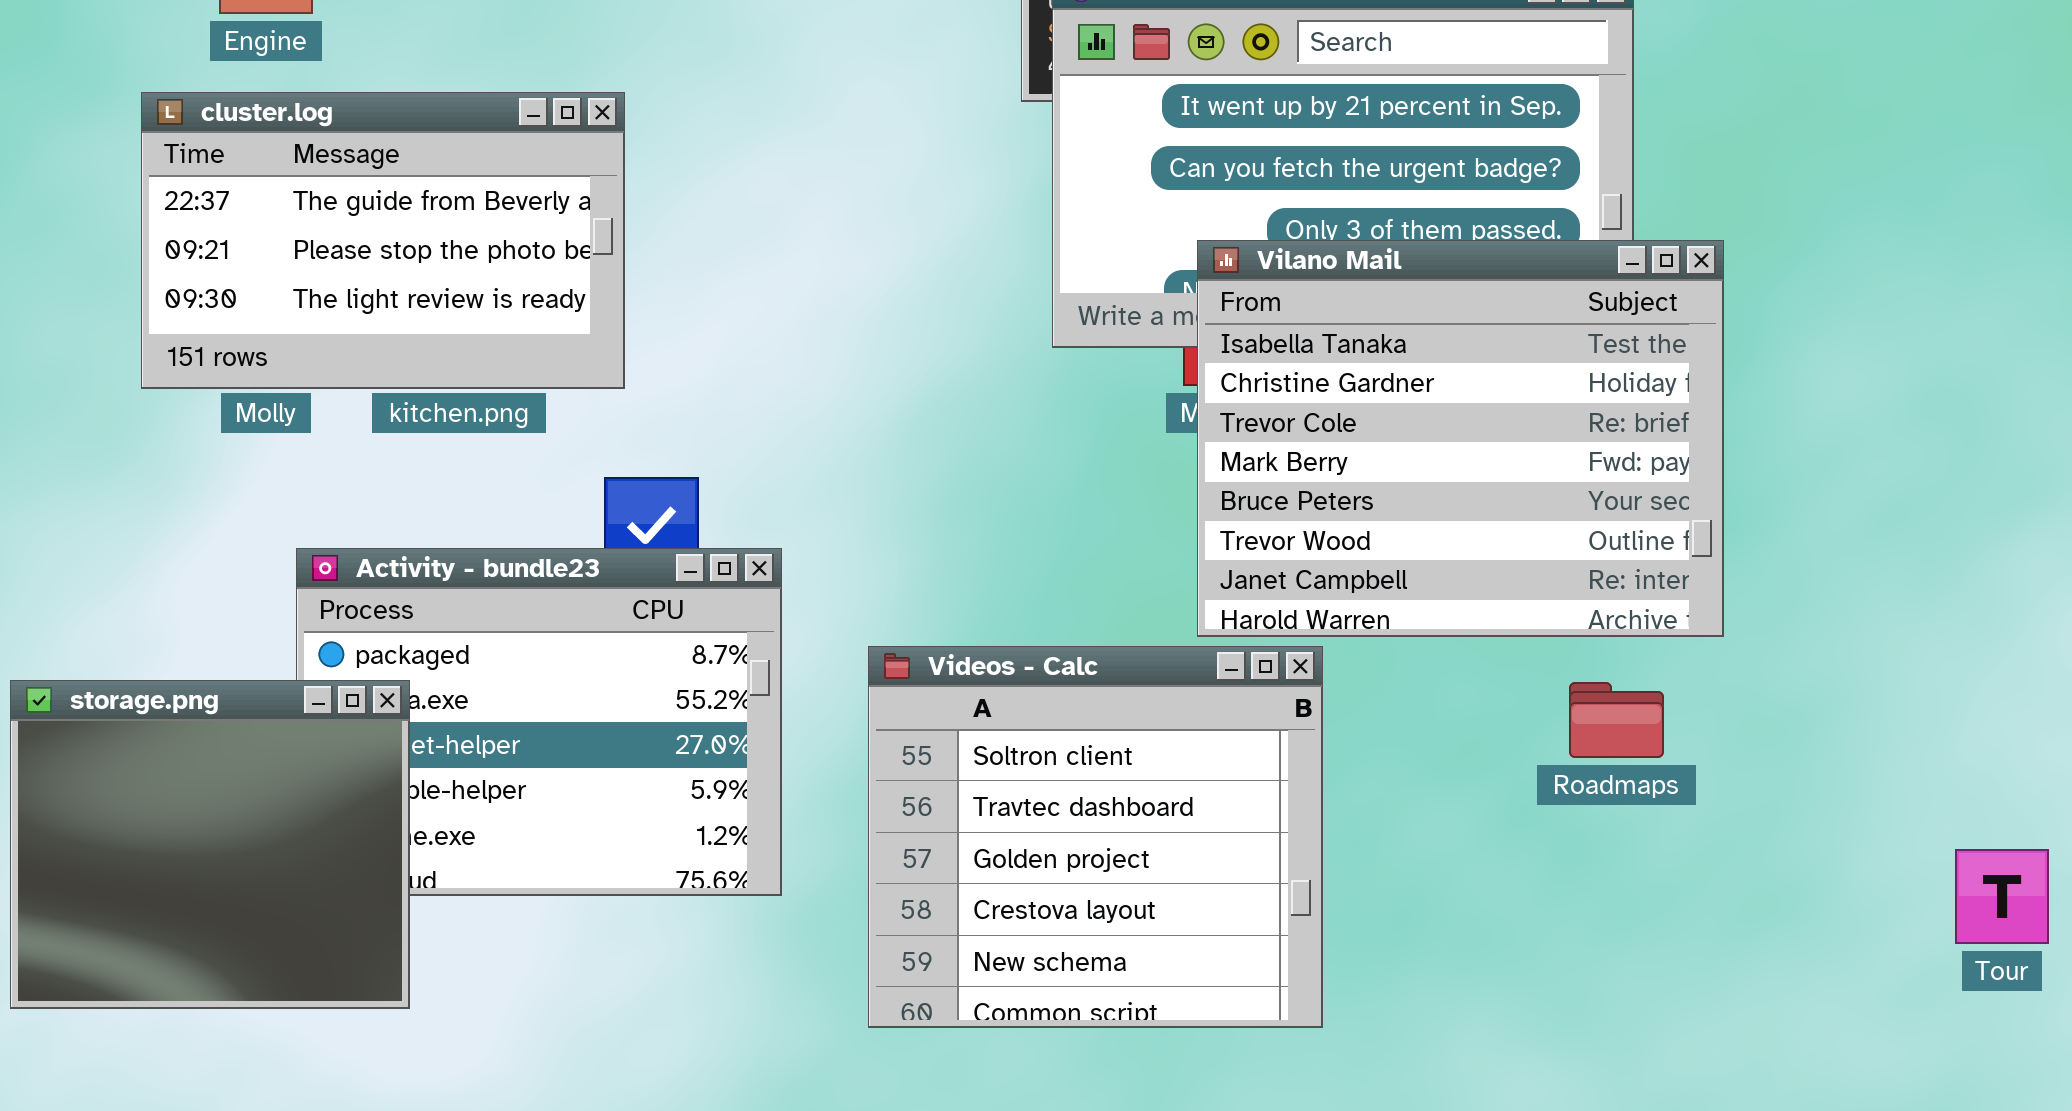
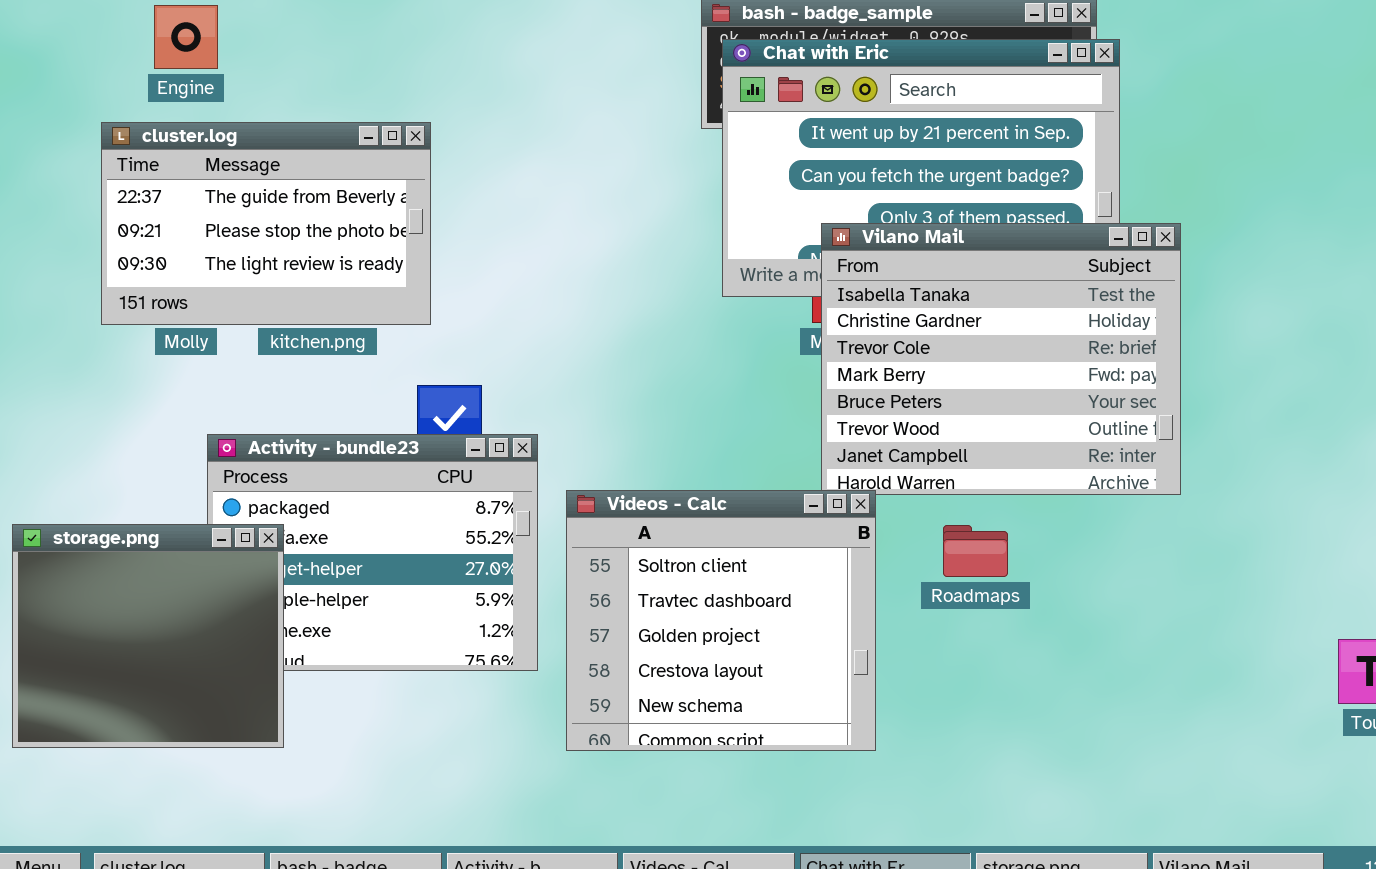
Videos - Calc: [868,646,1323,1028] -> [566,490,876,751], moved
Roadmaps: [1569,682,1664,758] -> [943,525,1008,577], moved

